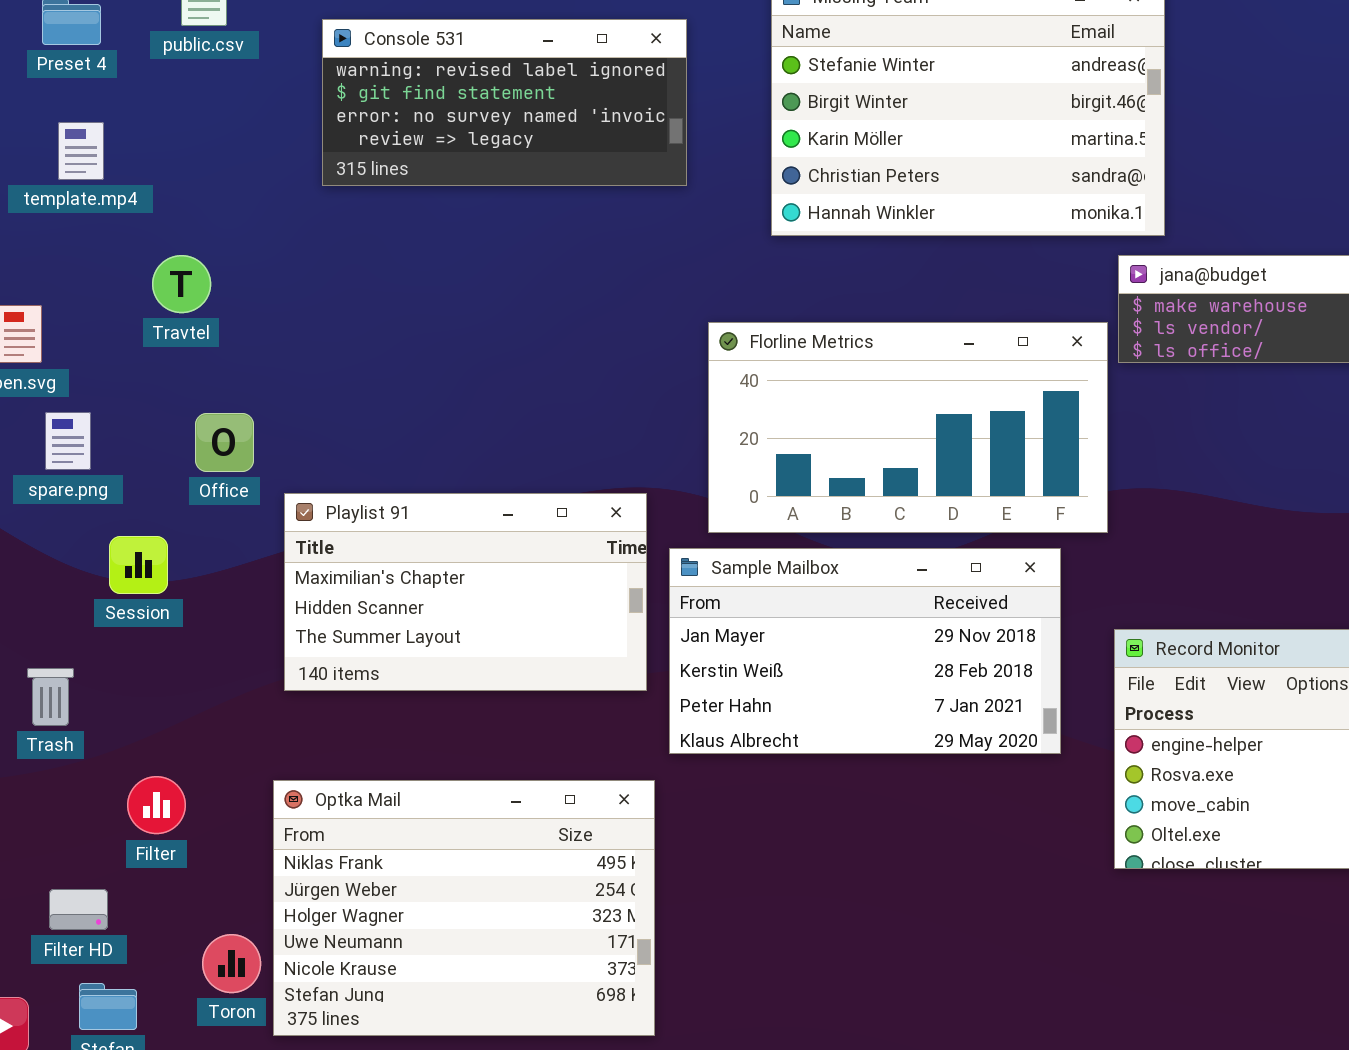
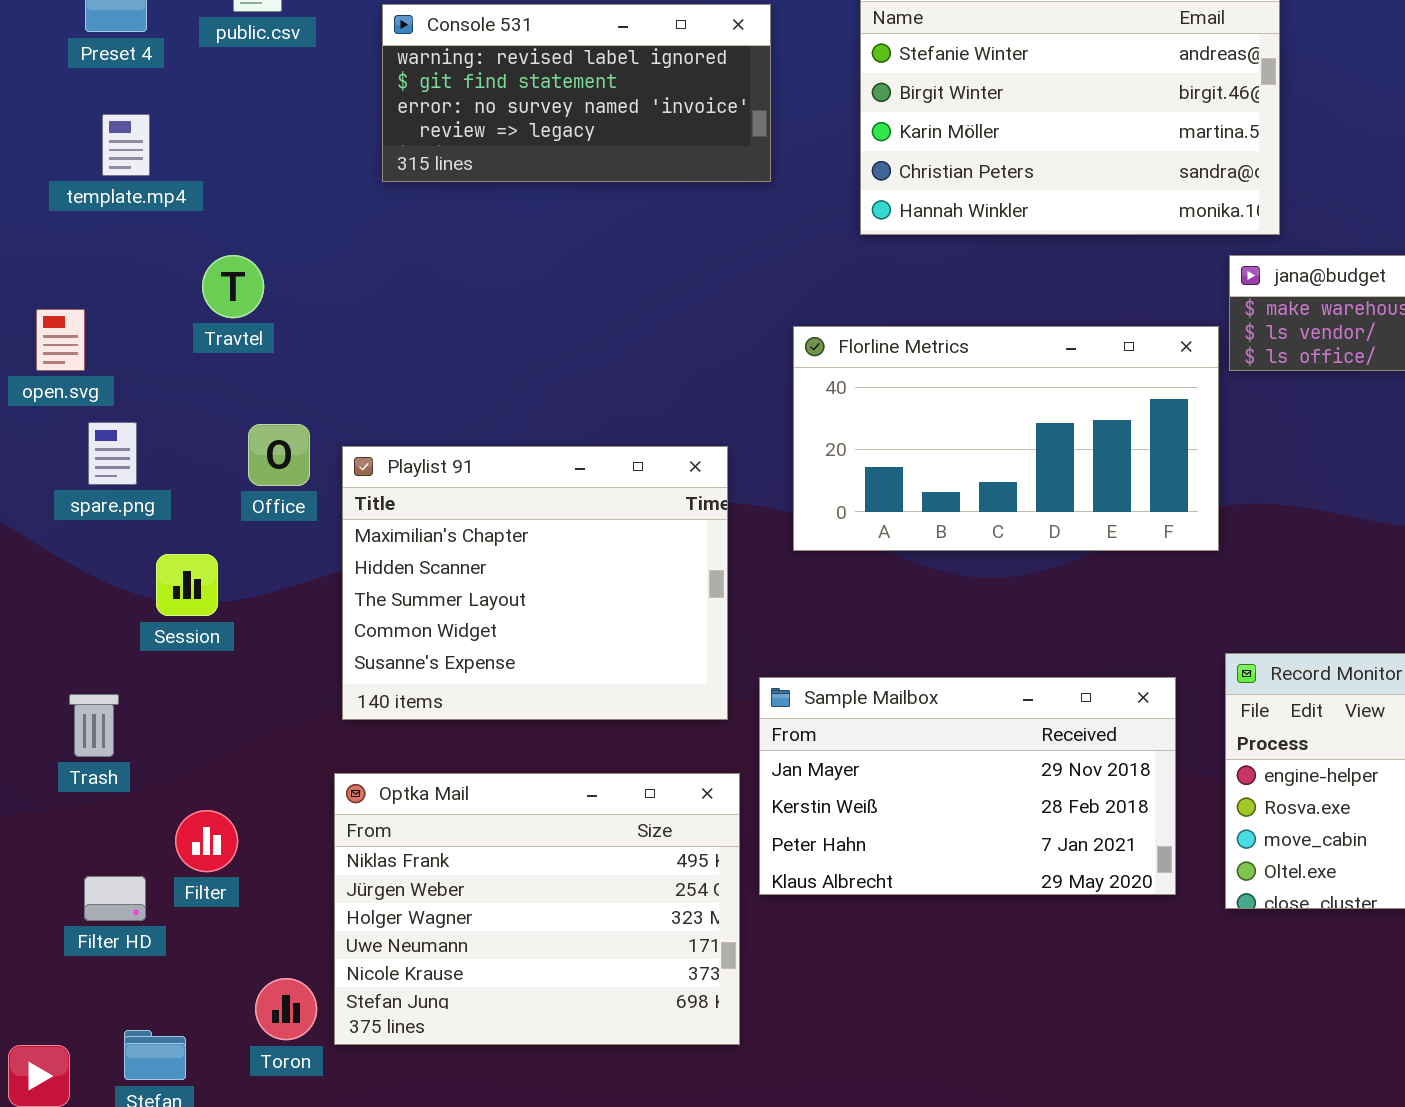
Playlist 91: [284,493,647,691] -> [342,446,728,720], resized
Sample Mailbox: [669,548,1061,754] -> [759,677,1176,895], moved
Optka Mail: [273,780,655,1036] -> [334,773,740,1045], moved
Filter HD: [49,889,108,930] -> [84,876,146,921], moved

